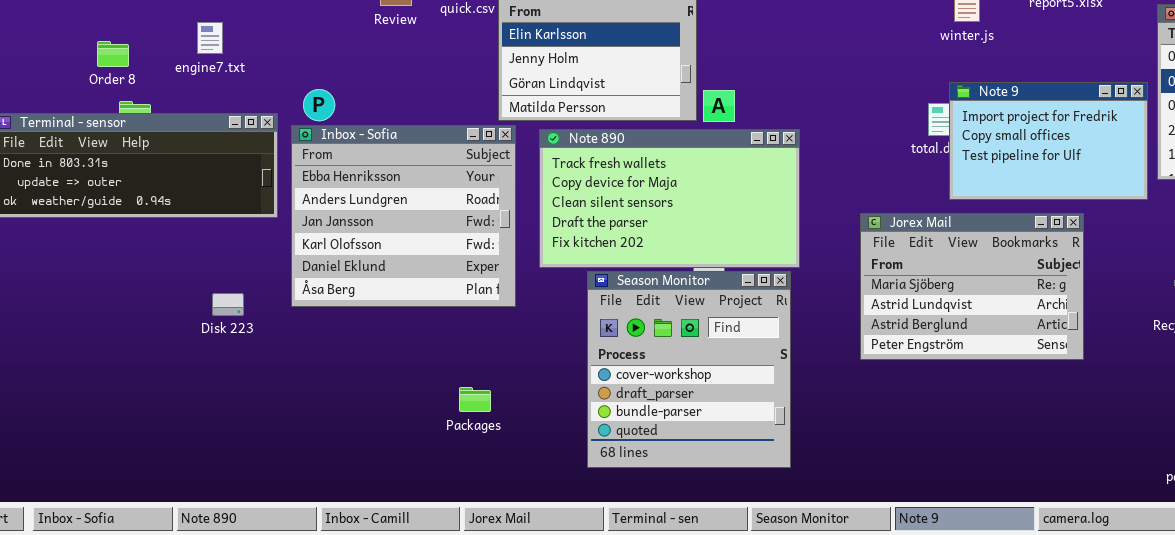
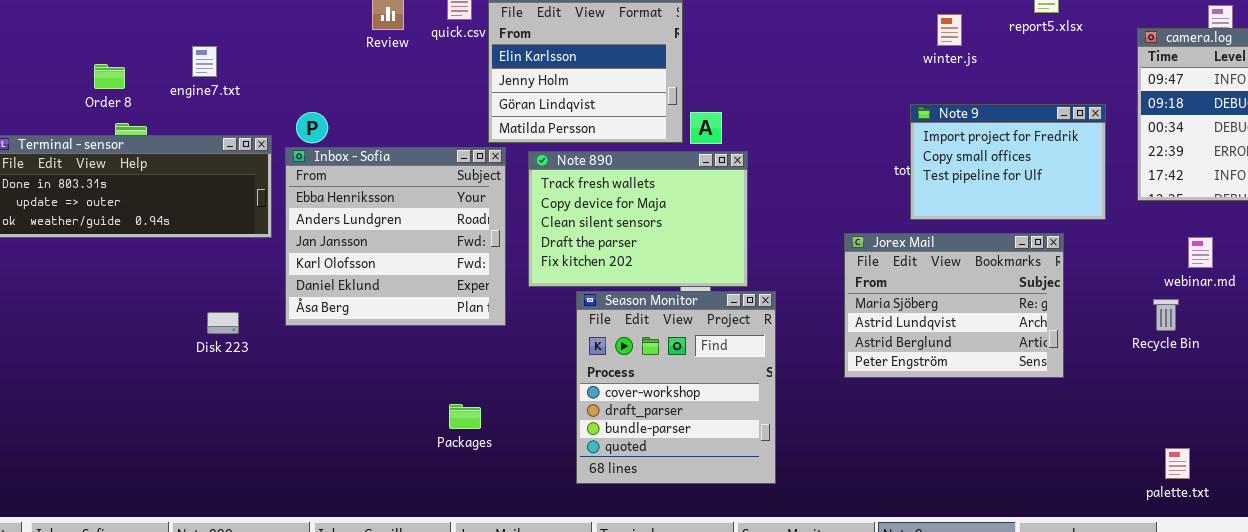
Note 9: [949,82,1148,200] -> [910,104,1106,220], moved
Note 890: [539,129,800,268] -> [528,151,748,287], resized

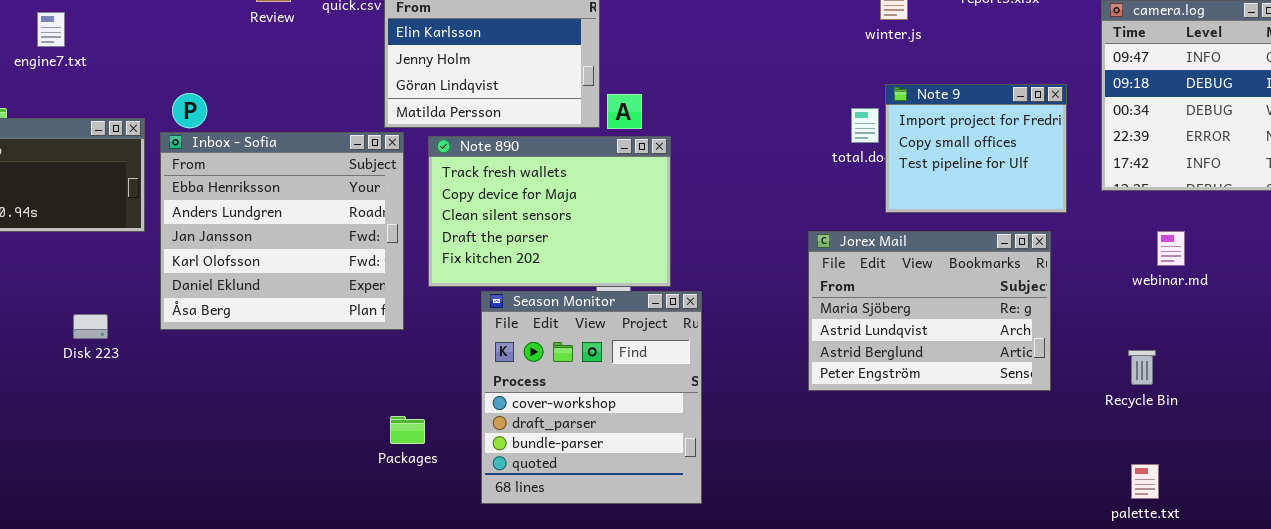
engine7.txt: [192,46,217,77] -> [37,12,65,47], moved
Note 9: [910,104,1106,220] -> [885,84,1067,213], resized
Jorex Mail: [844,233,1064,378] -> [808,231,1051,391], moved
Recycle Bin: [1153,299,1179,331] -> [1128,350,1156,385], moved
Packages: [449,404,481,429] -> [390,416,425,444], moved

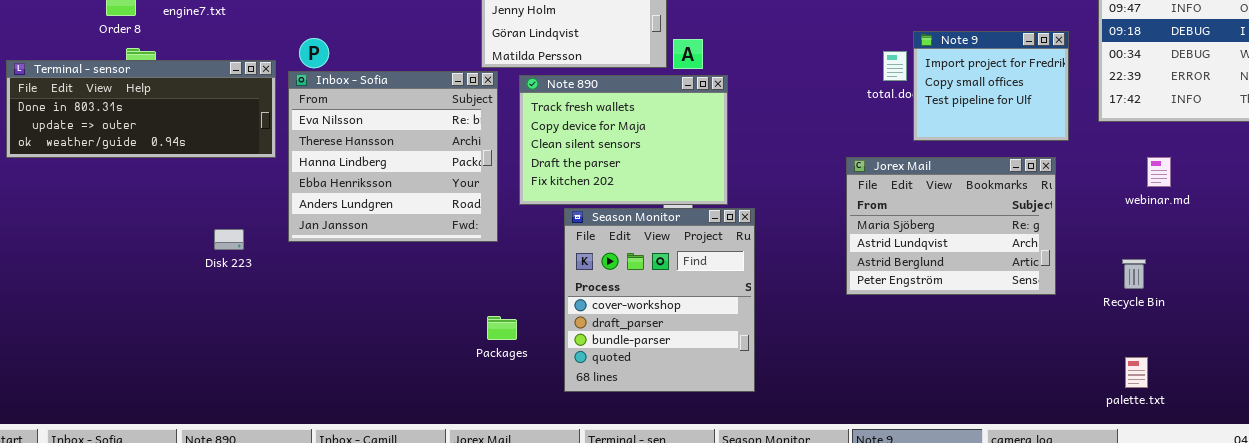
Inbox - Sofia: [160,132,404,330] -> [288,71,498,242], scrolled up 3 rows

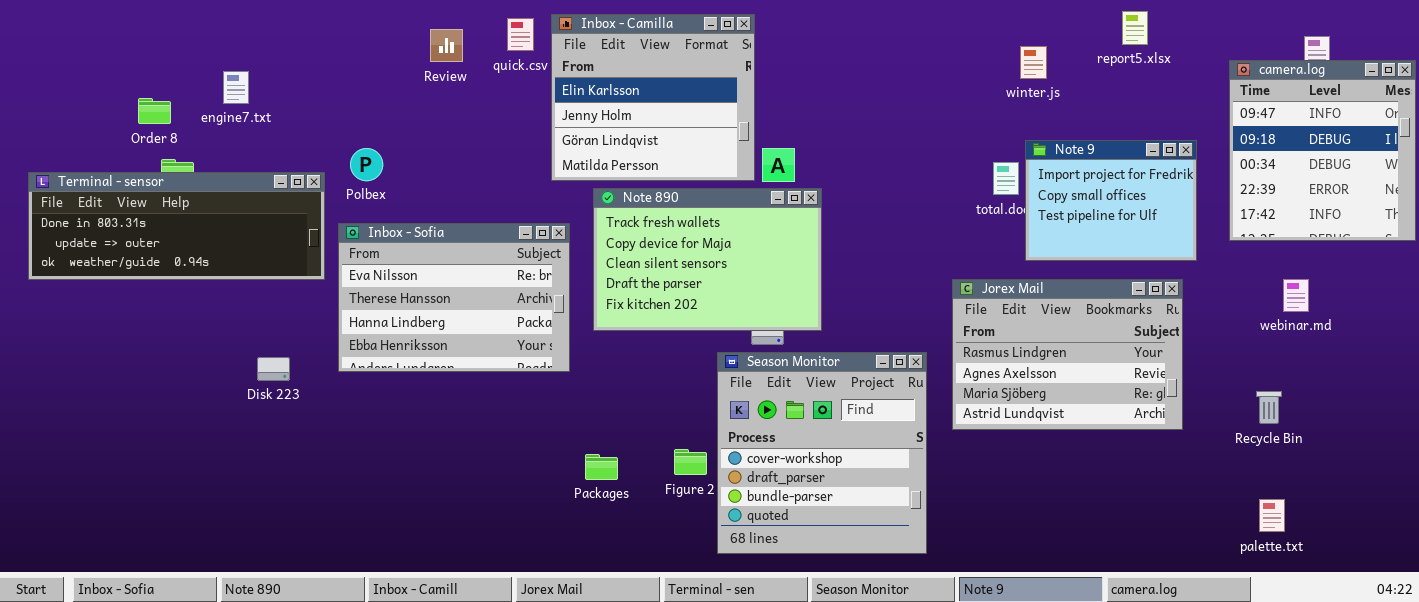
Inbox - Sofia: [288,71,498,242] -> [338,223,570,372], resized
Jorex Mail: [846,157,1056,295] -> [952,279,1183,430], scrolled up 2 rows
Season Monitor: [564,208,755,392] -> [717,352,927,554], moved
Packages: [487,316,517,340] -> [585,454,618,480], moved

